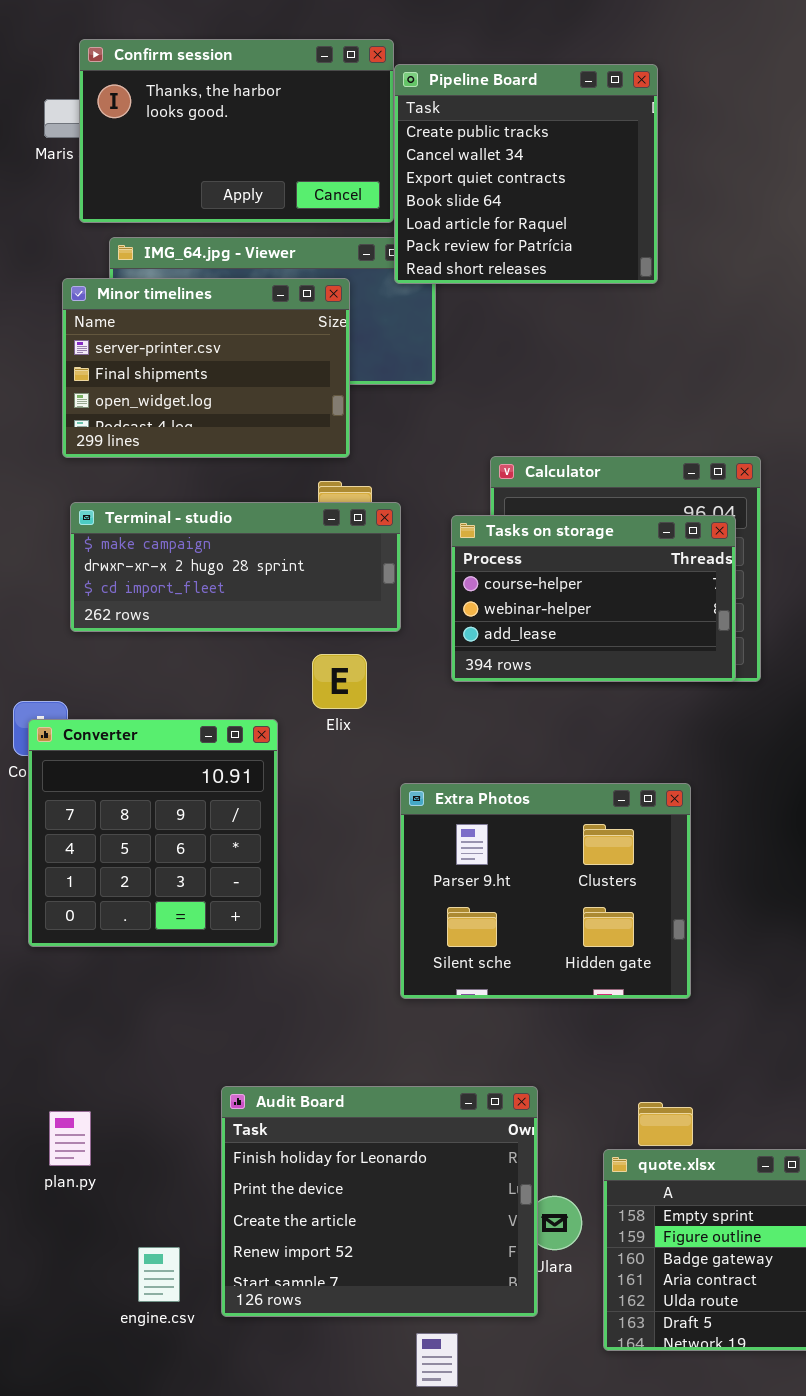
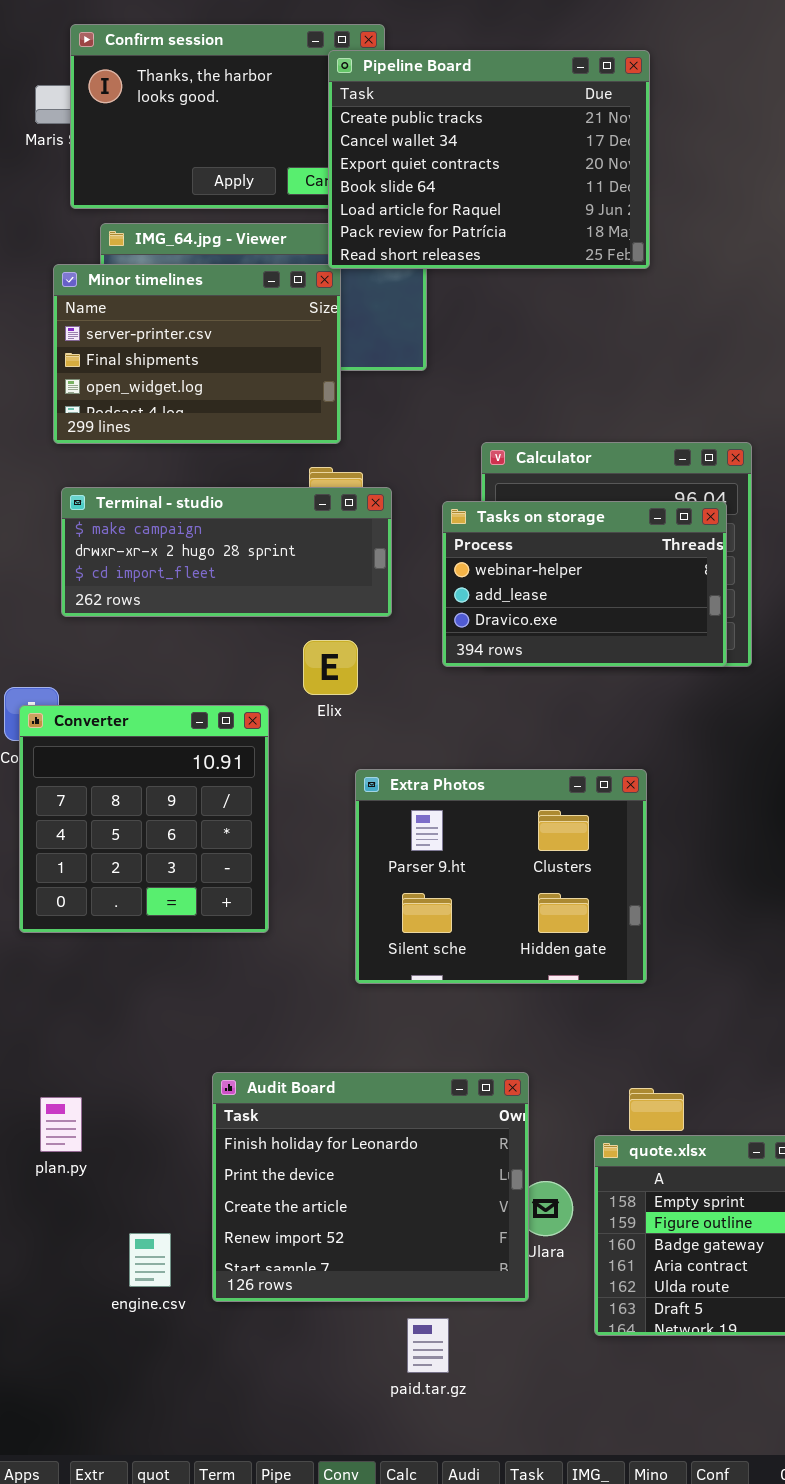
Pipeline Board: [394,64,658,284] -> [328,50,650,269], resized
Tasks on storage: [451,515,736,682] -> [442,501,727,667], scrolled down 1 row
Extra Photos: [400,783,691,999] -> [355,769,647,984], moved

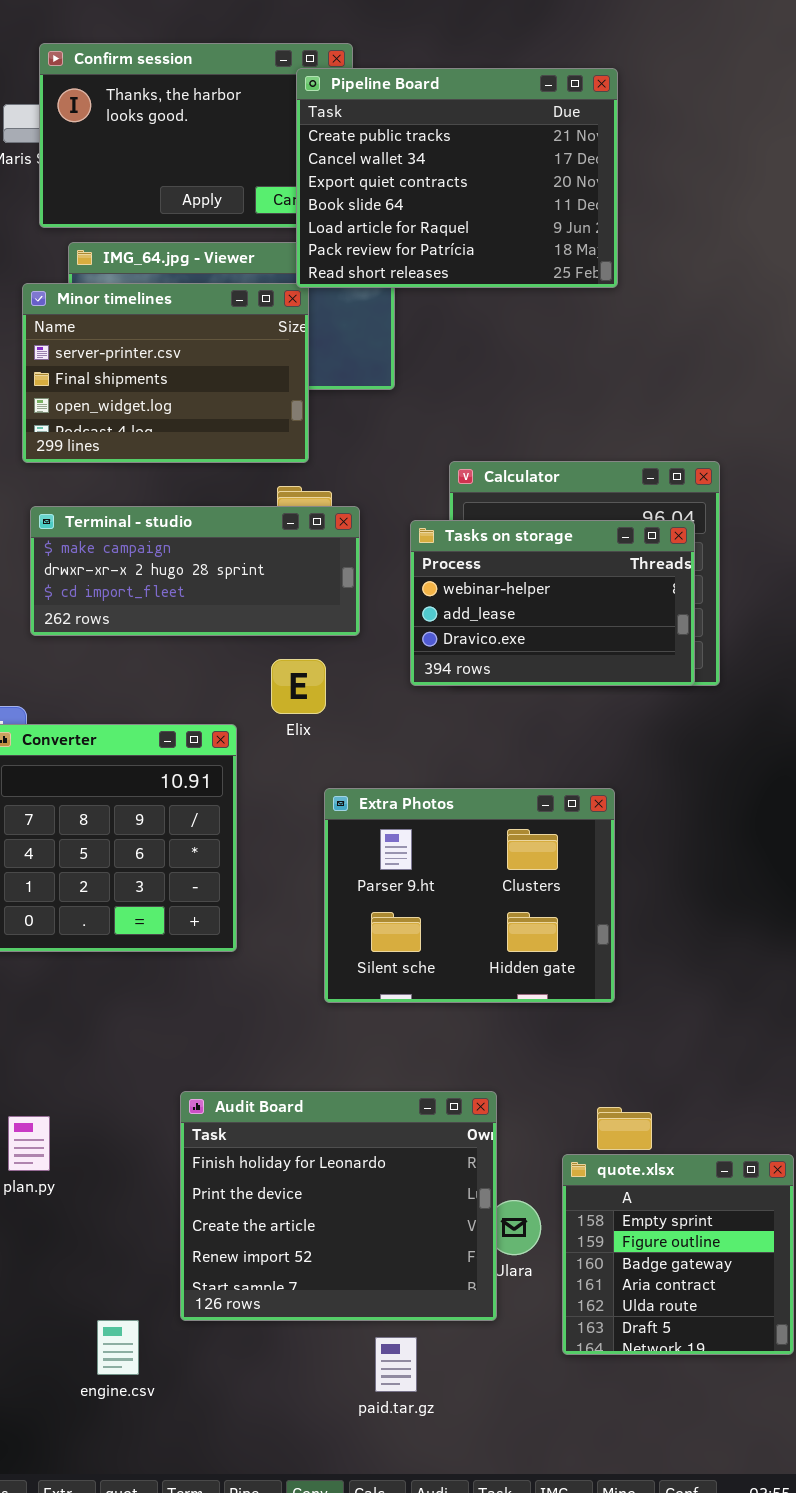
engine.csv: [129,1233,171,1287] -> [97,1320,139,1375], moved

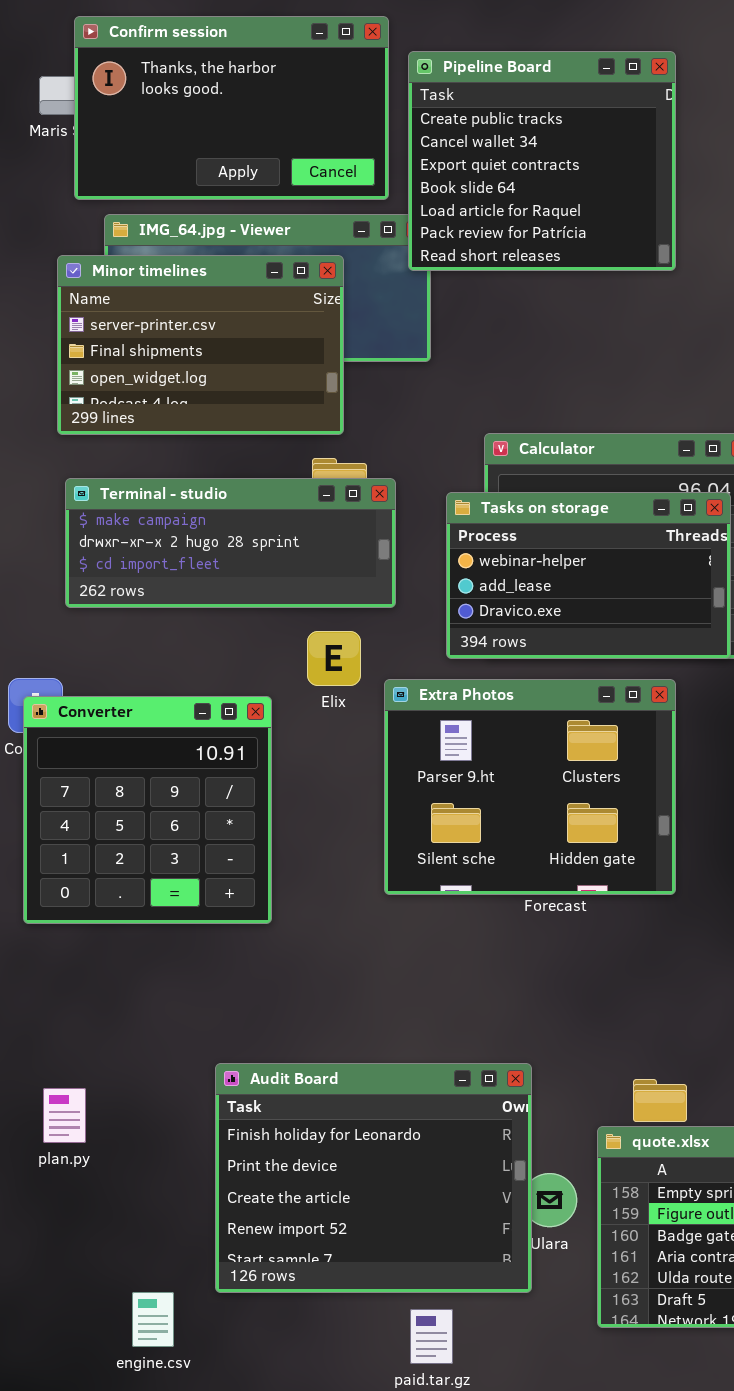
Pipeline Board: [296,68,618,288] -> [408,51,676,271], moved, resized
Extra Photos: [324,788,615,1003] -> [384,679,676,895], moved

